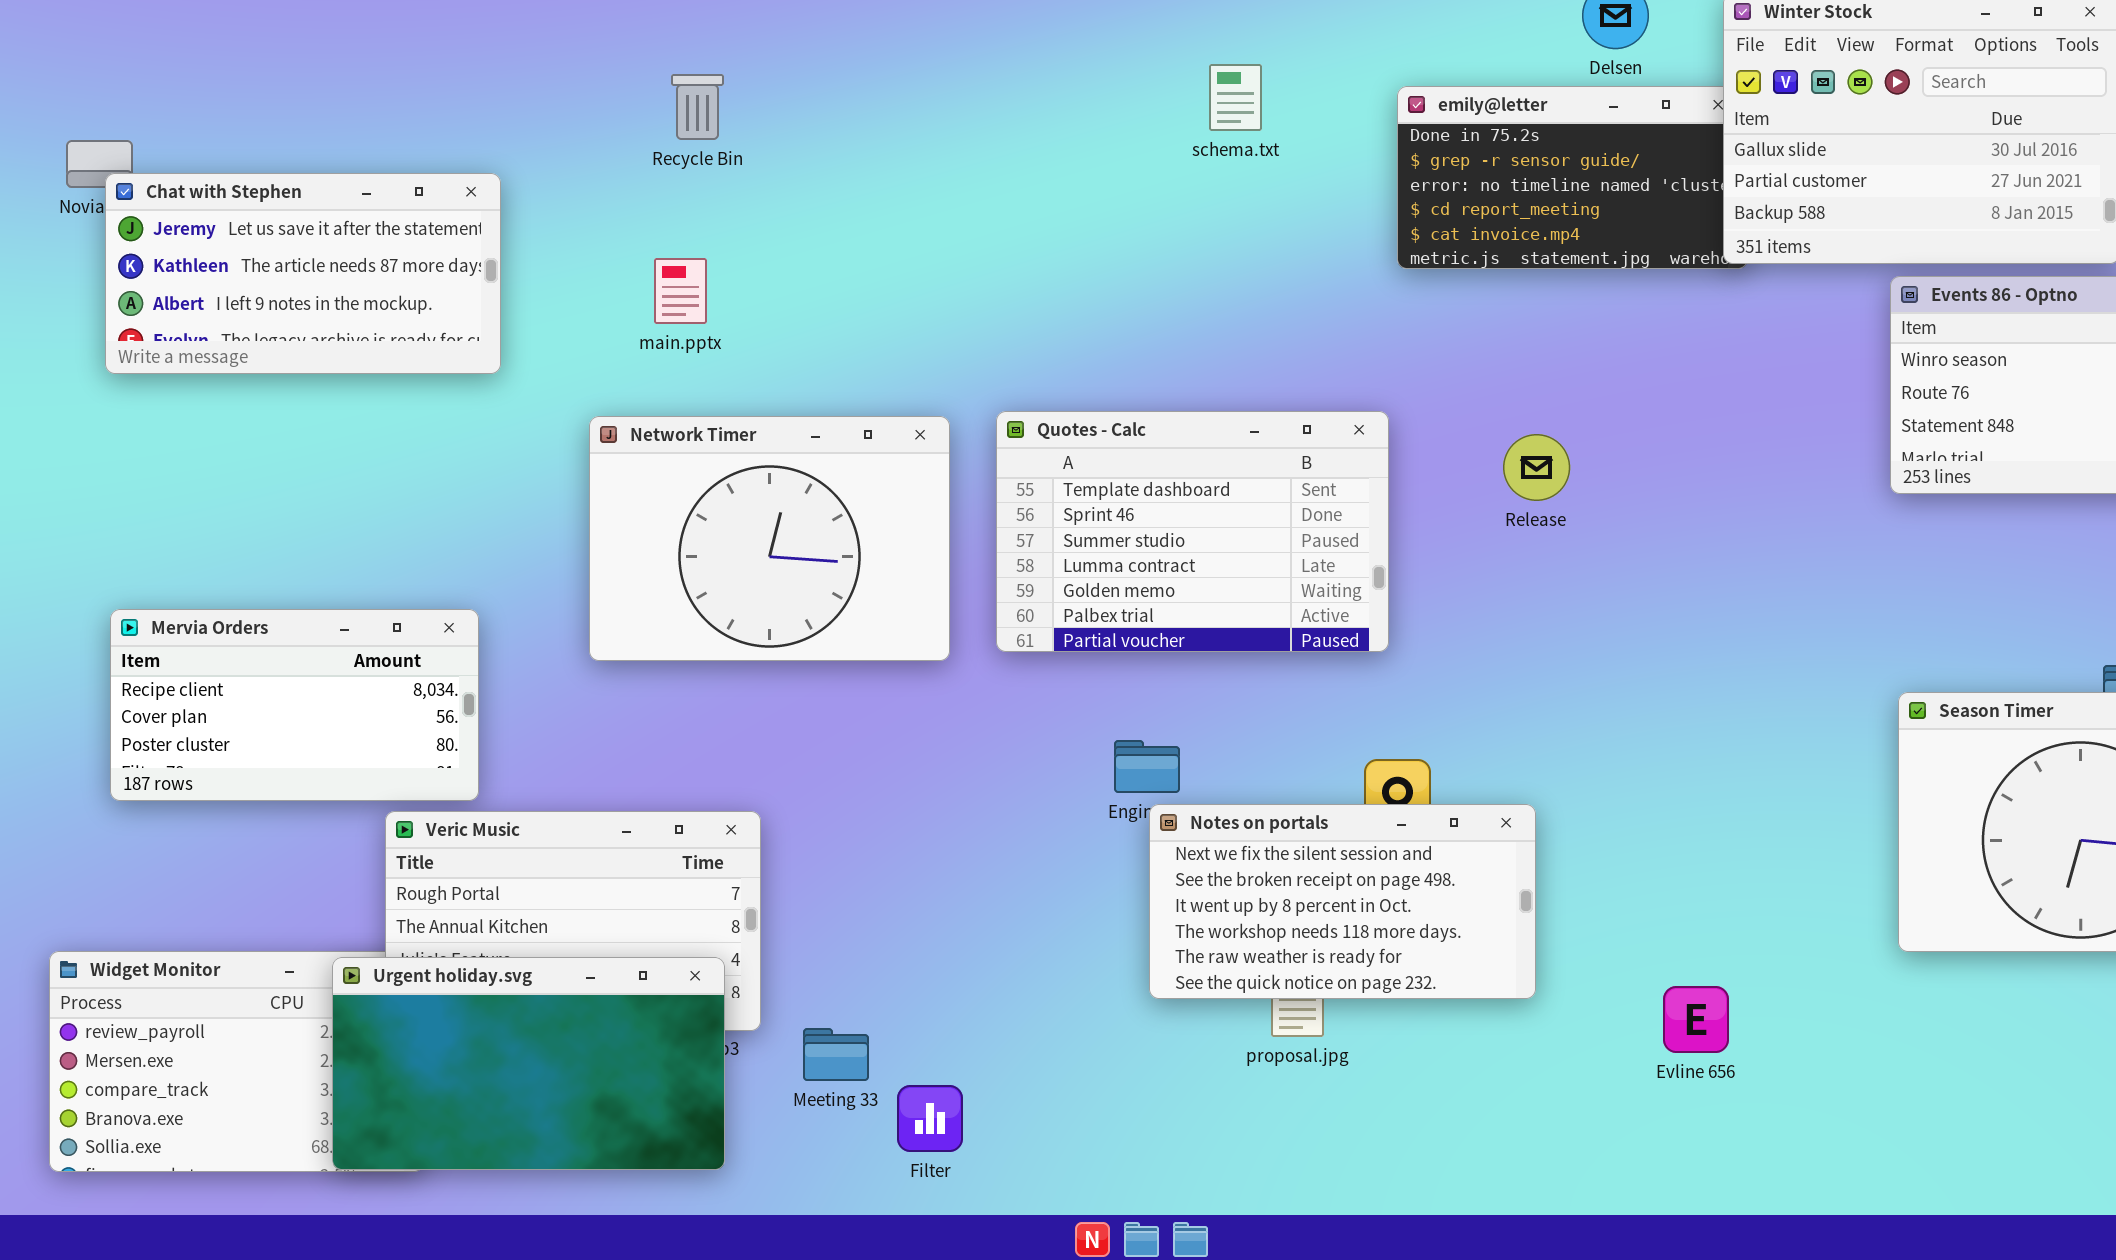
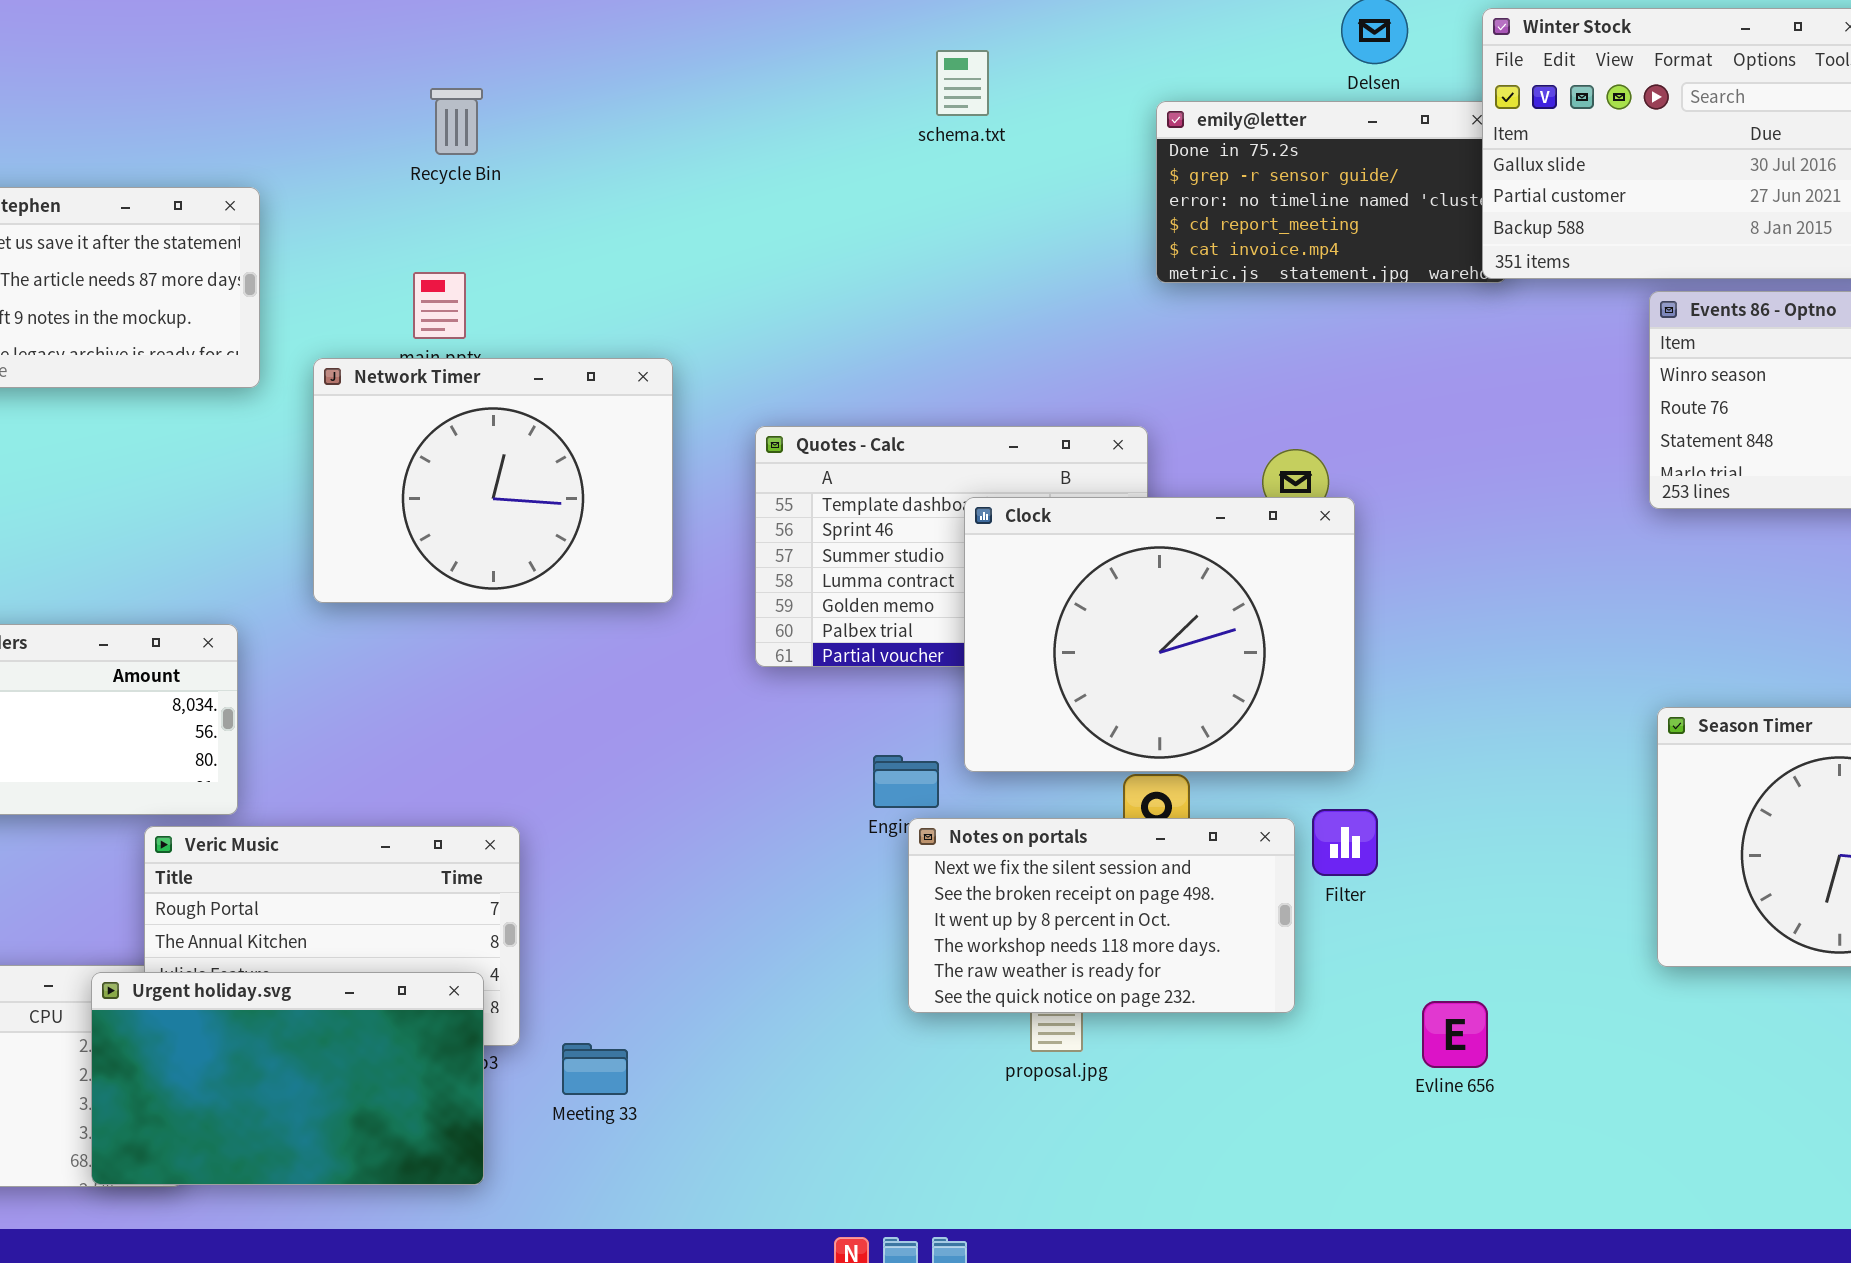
schema.txt: [1209,64,1262,131] -> [936,50,989,116], moved
Network Timer: [589,416,950,661] -> [313,358,673,603], moved
Clock: none -> [964,497,1355,772], opened
Filter: [897,1085,963,1152] -> [1312,809,1378,876], moved

